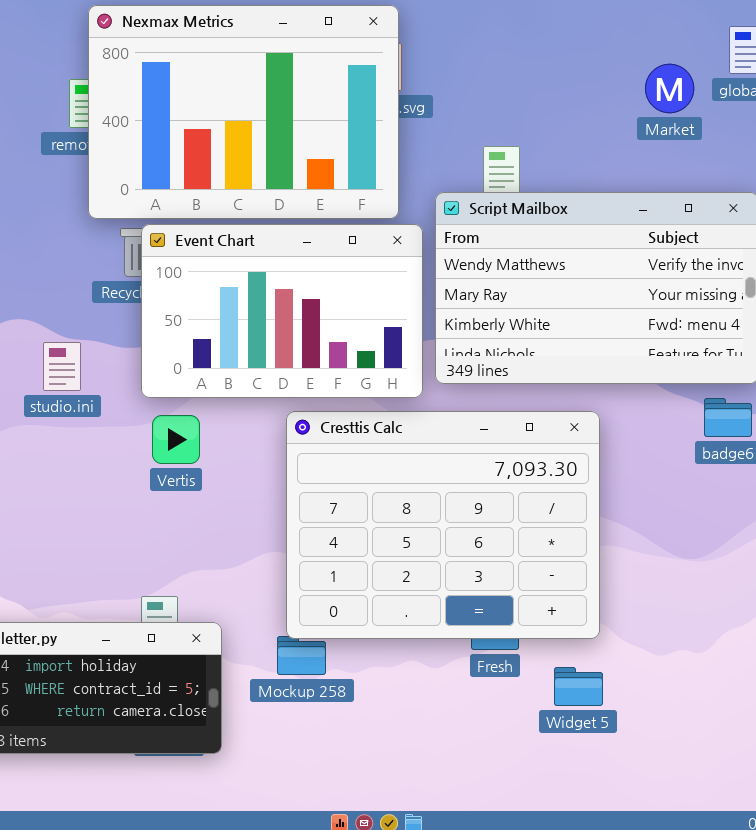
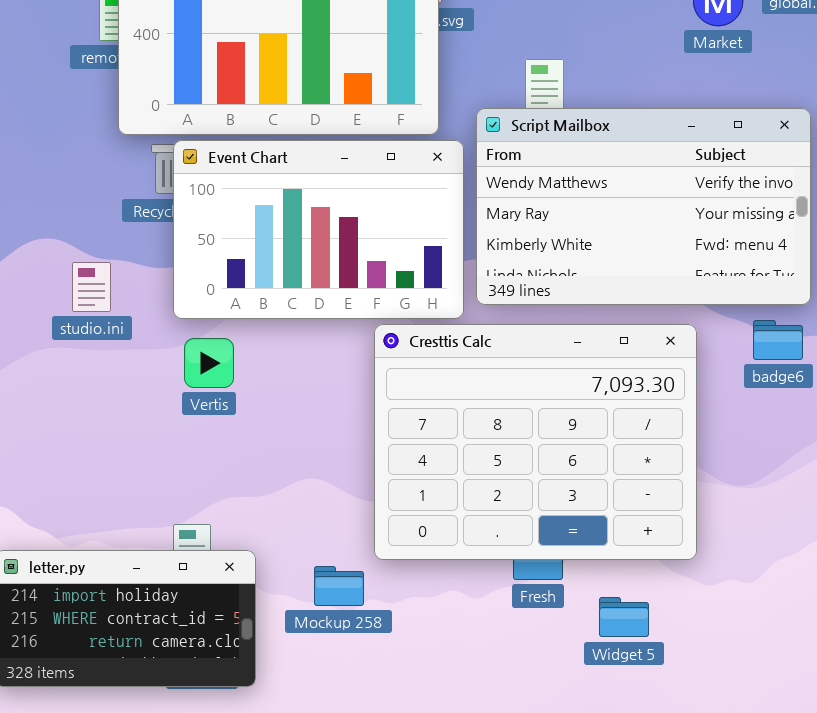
Cresttis Calc: [286,411,600,639] -> [374,324,697,560], moved

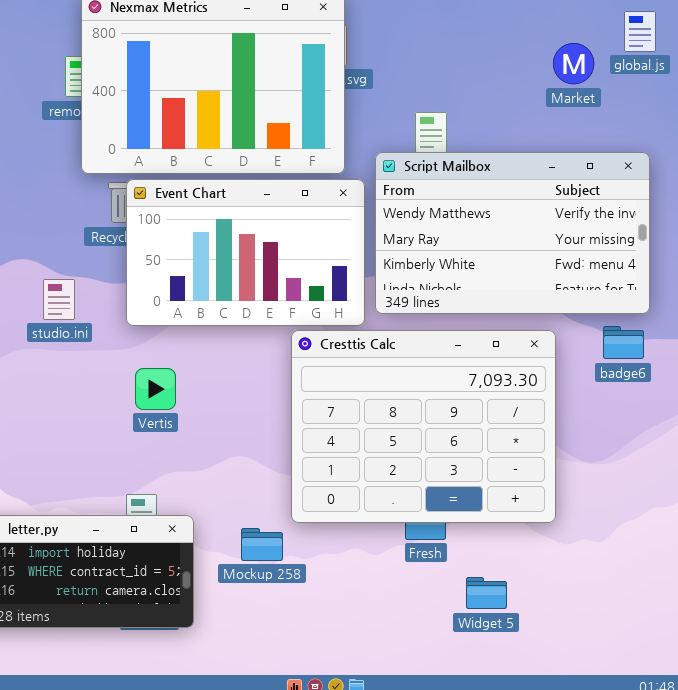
Vertis: [184,338,234,388] -> [135,368,176,410], moved
Widget 5: [599,597,649,637] -> [466,577,507,609], moved

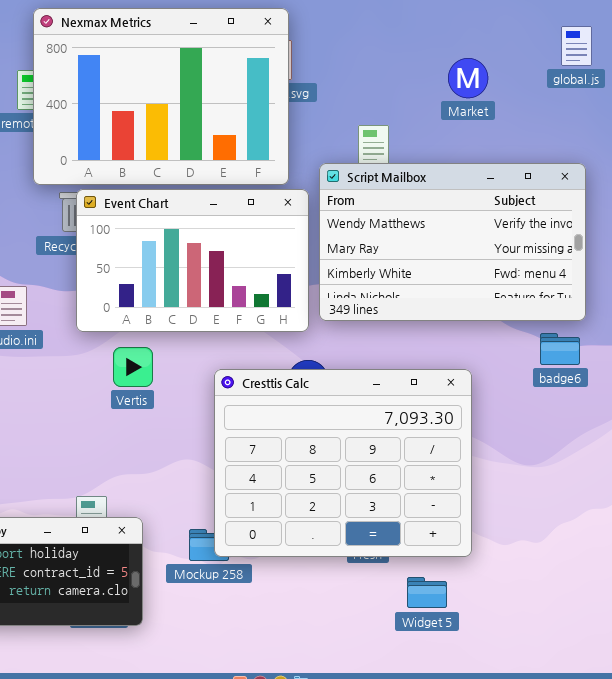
Market: [553,43,594,84] -> [448,58,488,98], moved
Cresttis Calc: [291,330,556,523] -> [214,369,472,557], moved
Vertis: [135,368,176,410] -> [113,347,153,387], moved

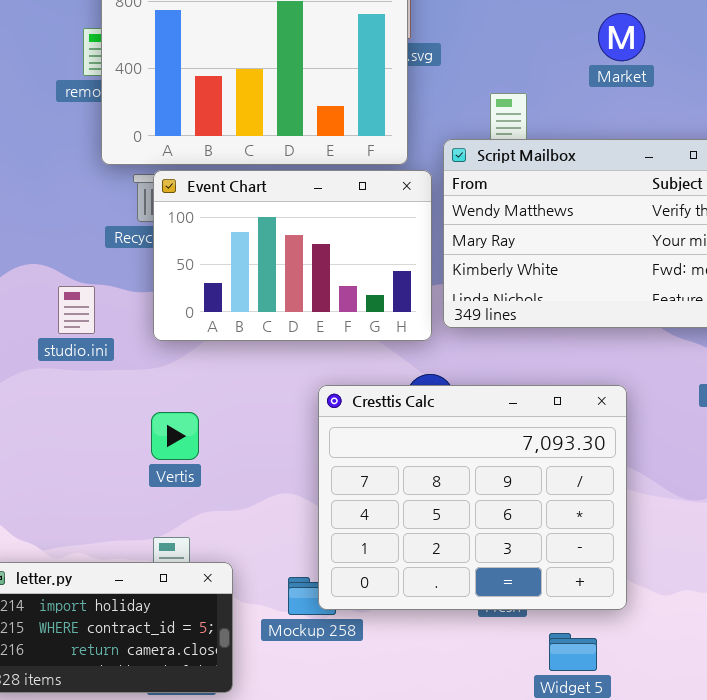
Vertis: [113,347,153,387] -> [151,412,199,460], moved

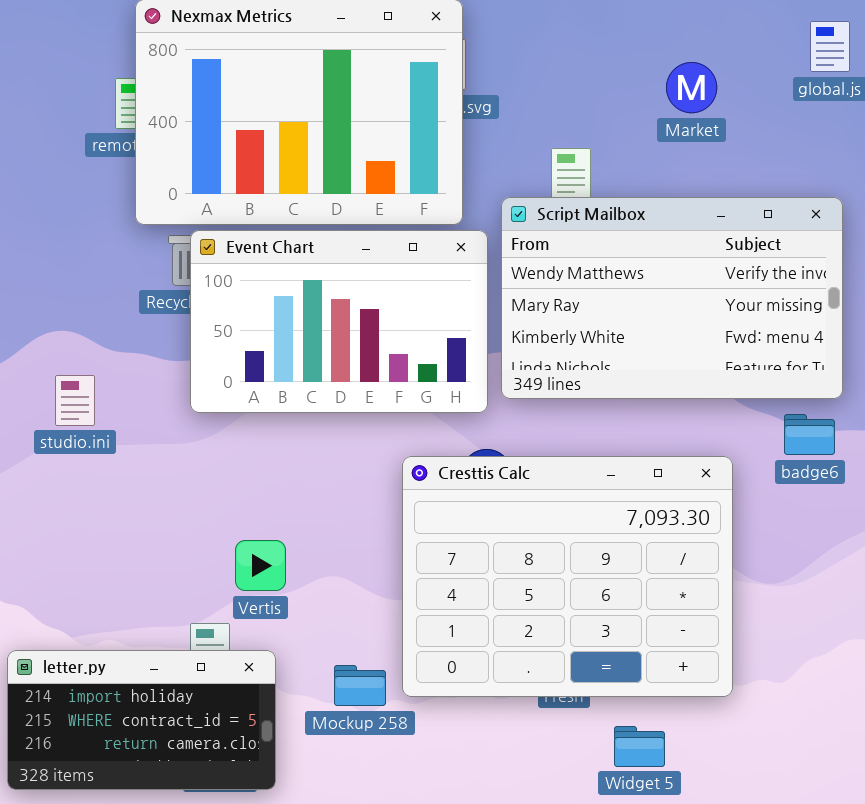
studio.ini: [58,286,95,334] -> [55,375,95,426], moved
Cresttis Calc: [318,385,627,610] -> [402,456,733,697], moved
Vertis: [151,412,199,460] -> [235,540,286,591], moved

